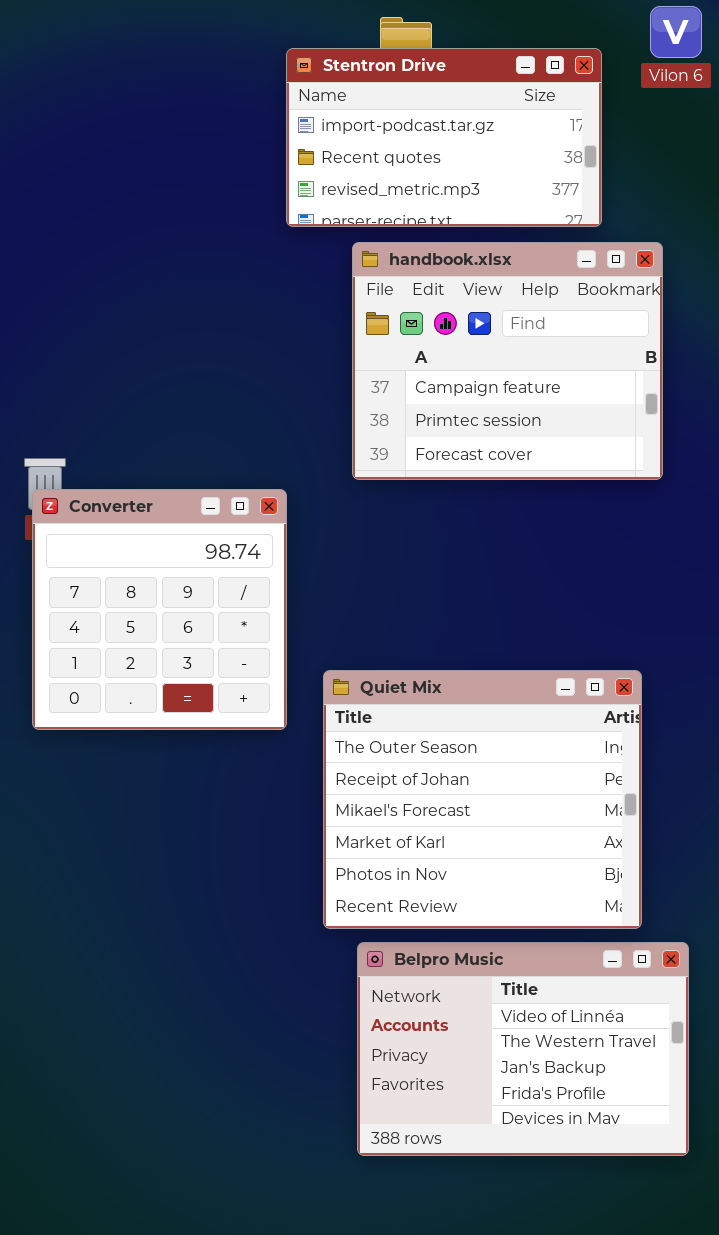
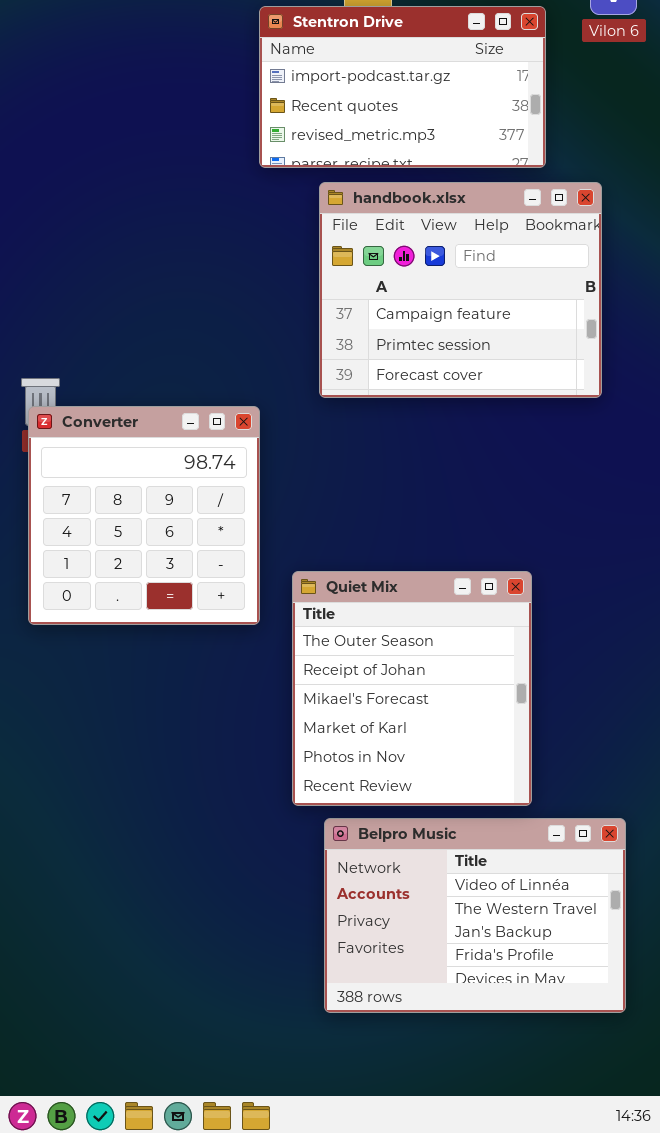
Quiet Mix: [323,670,642,929] -> [292,571,532,806], resized

